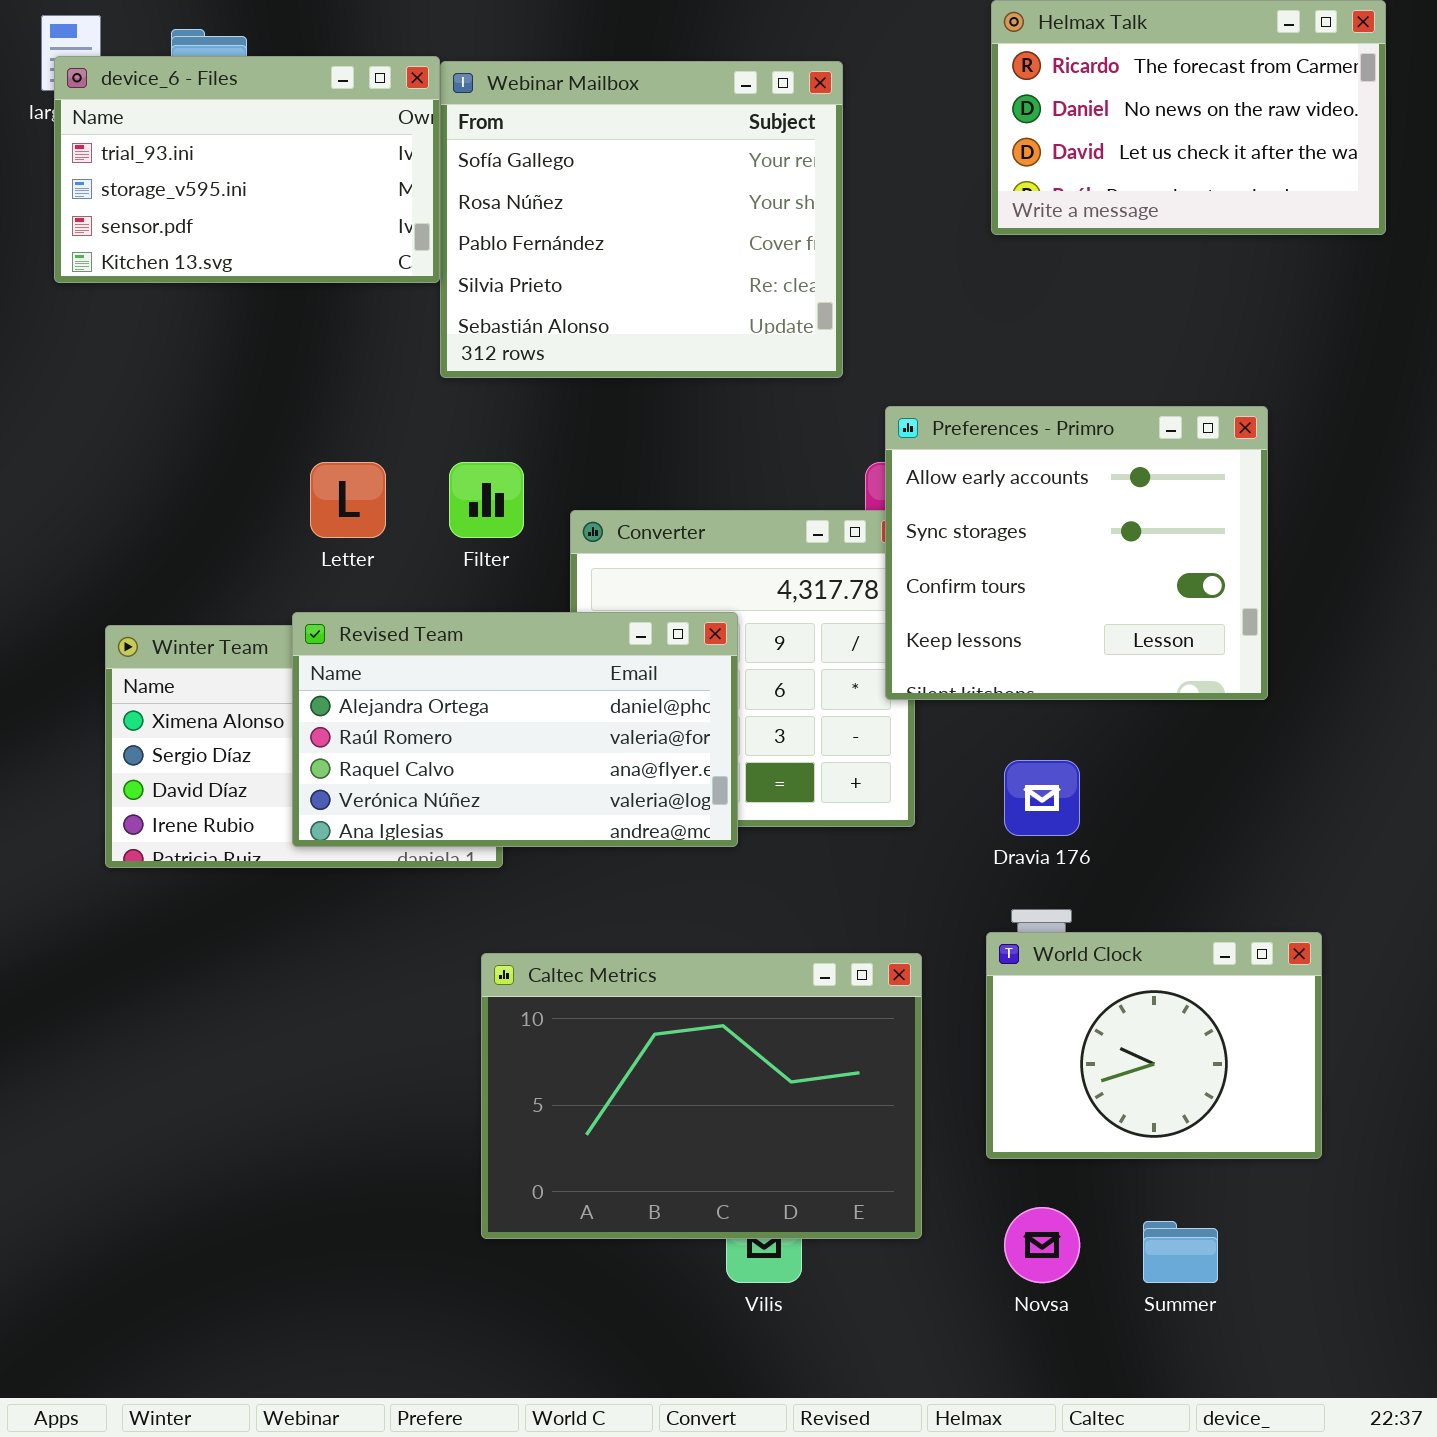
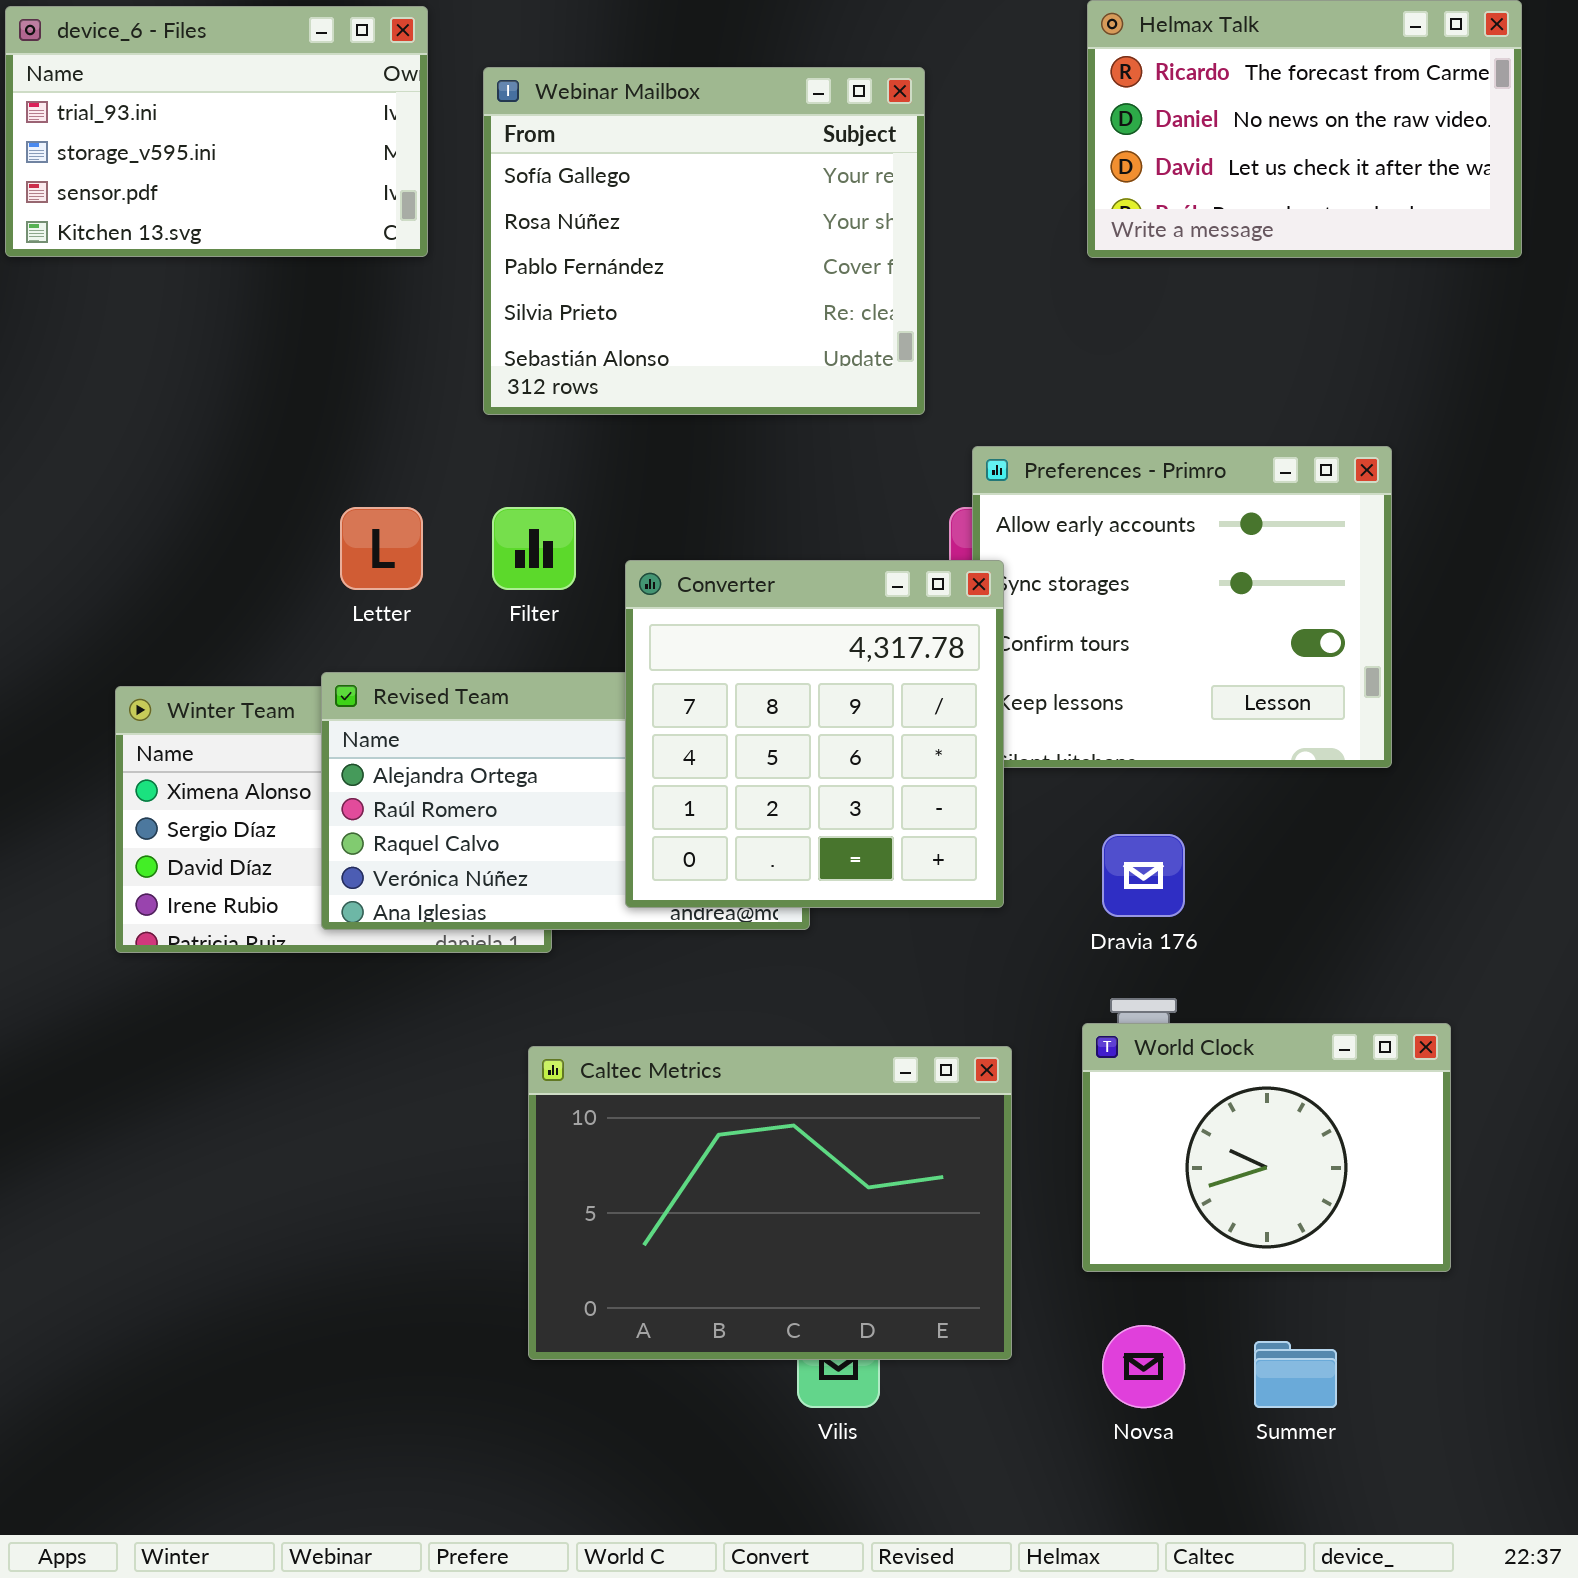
device_6 - Files: [54,56,440,283] -> [5,6,428,257], moved
Converter: [570,510,915,827] -> [625,560,1004,908], raised

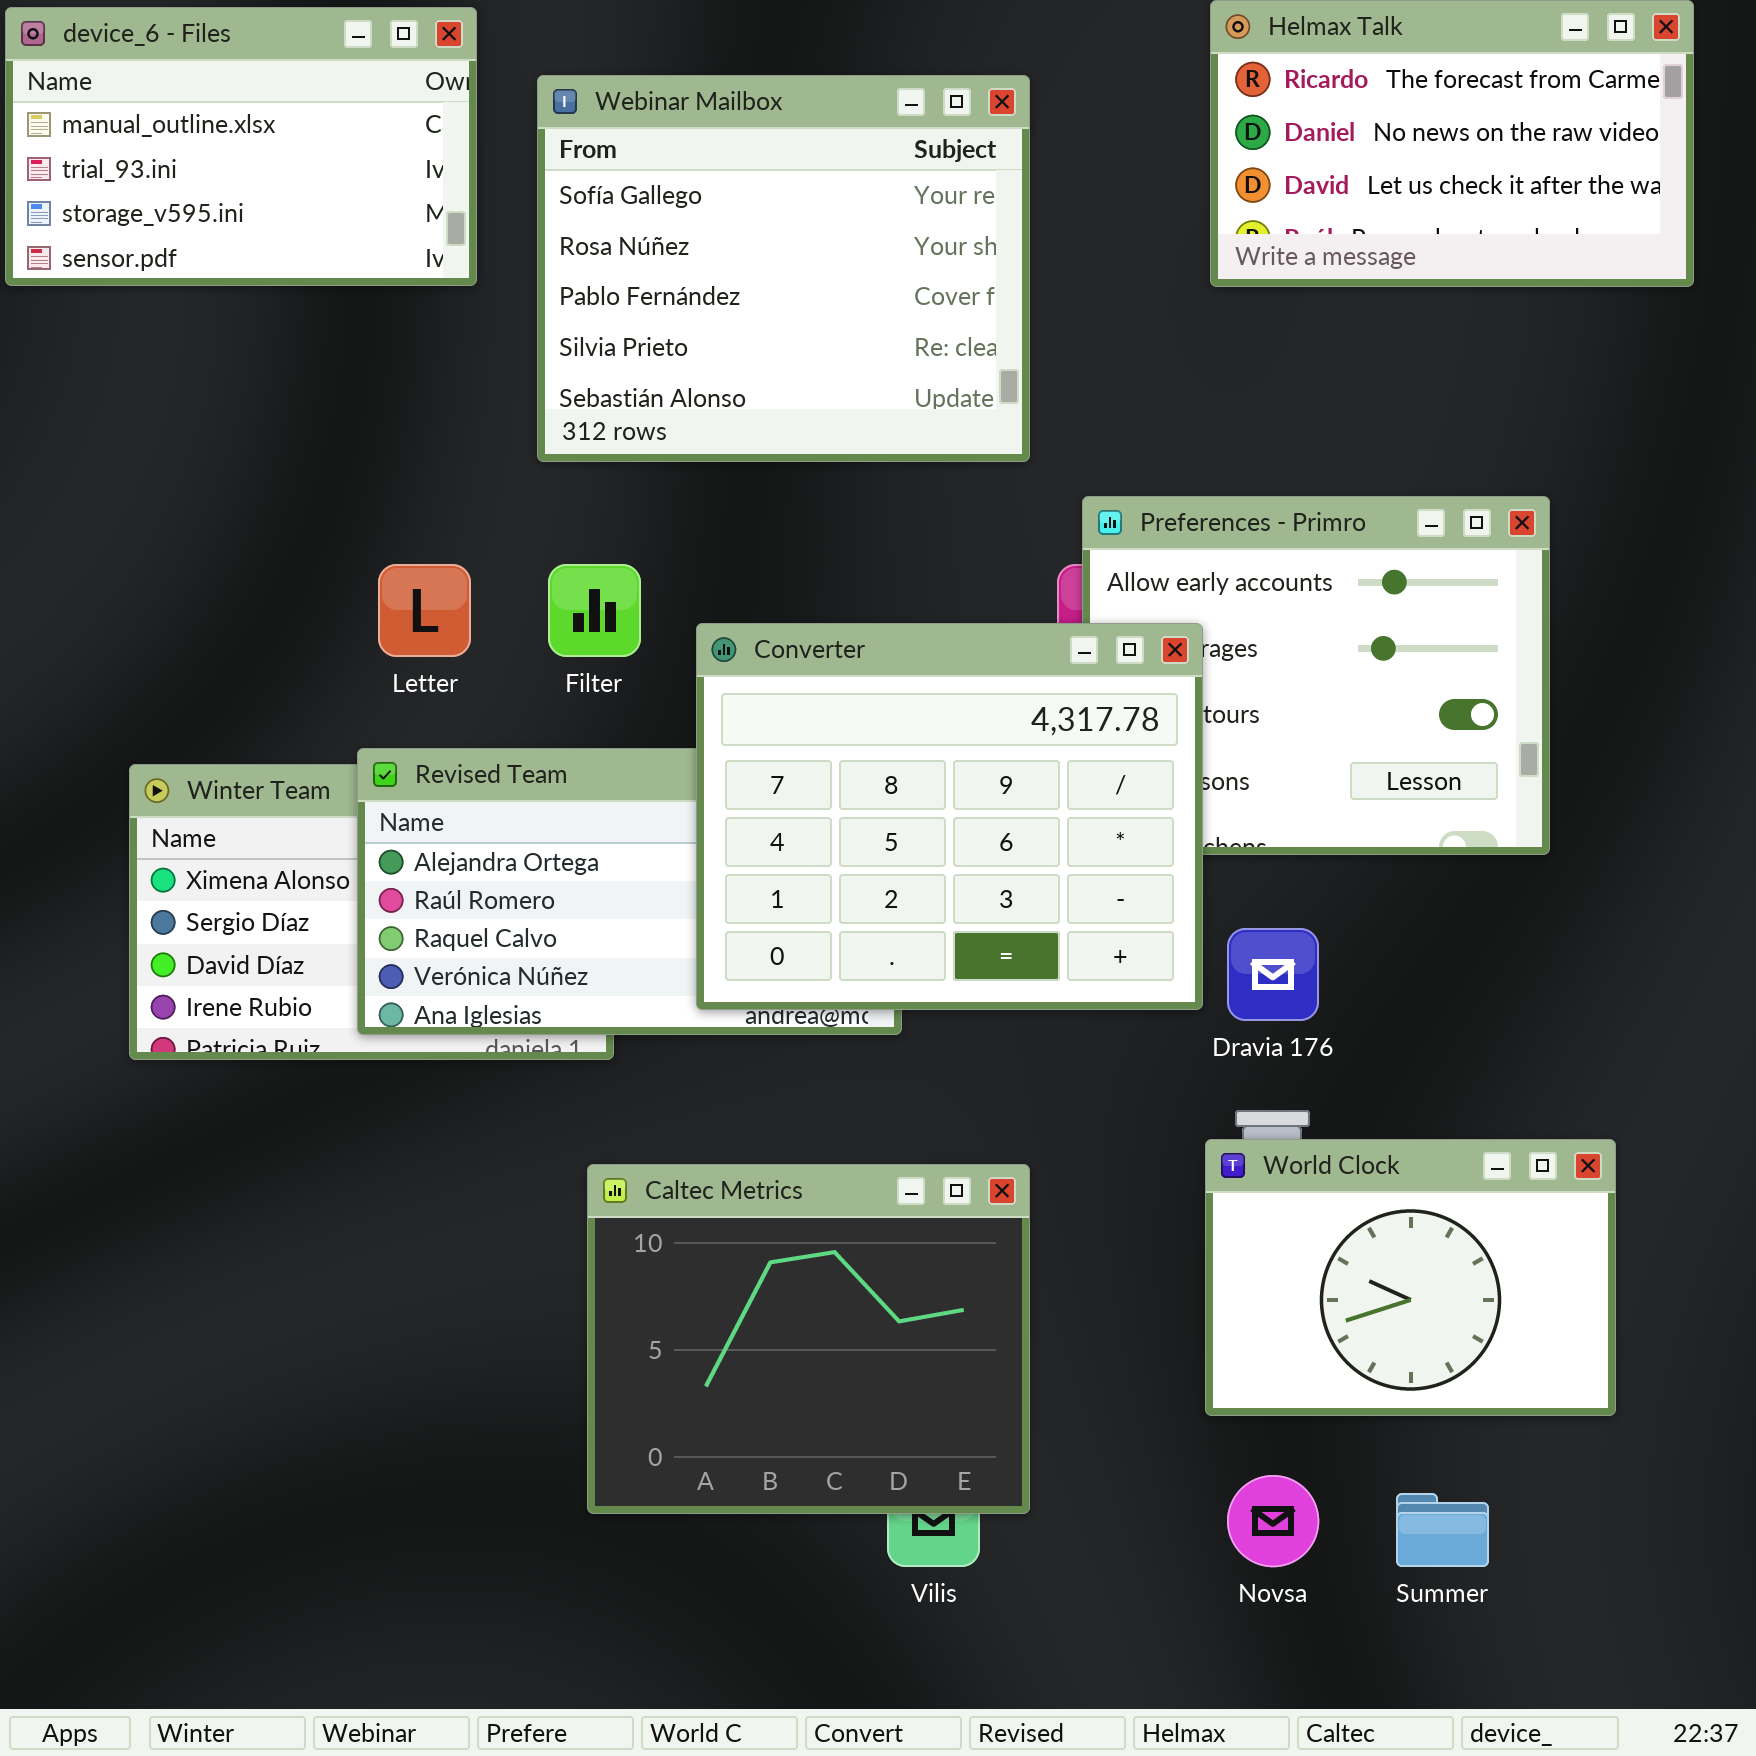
device_6 - Files: [5,6,428,257] -> [5,7,477,286], scrolled up 1 row
Converter: [625,560,1004,908] -> [696,623,1203,1010], resized
Caltec Metrics: [528,1046,1012,1360] -> [587,1164,1030,1514], resized

